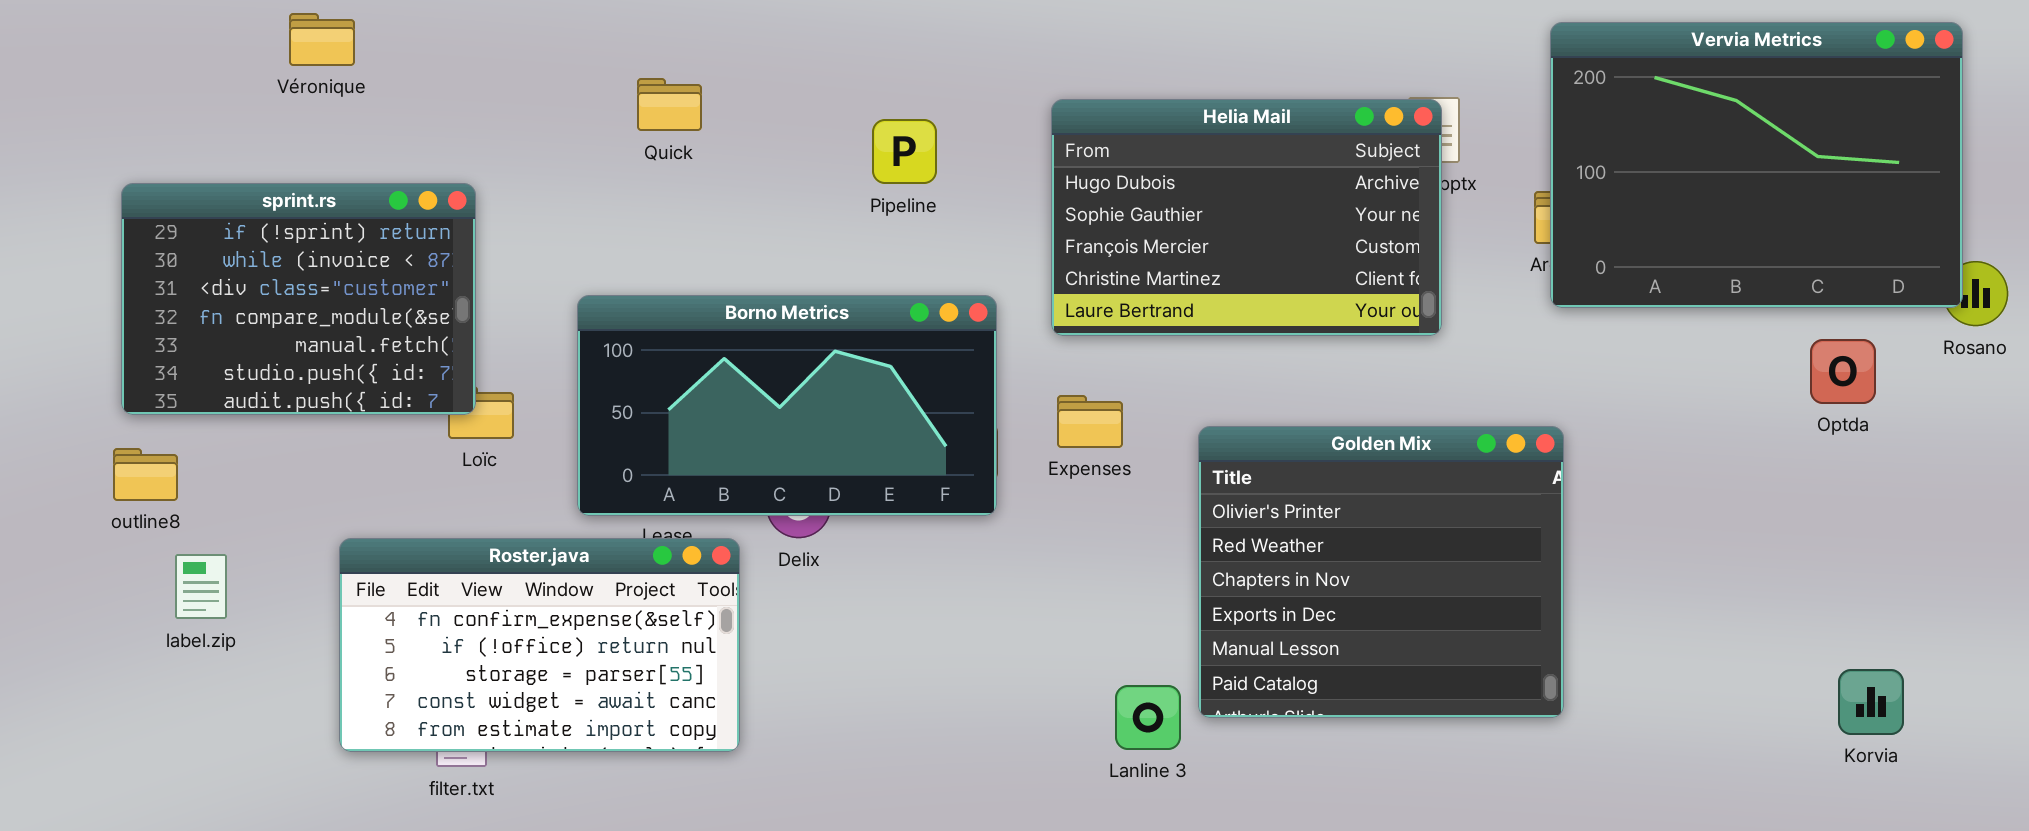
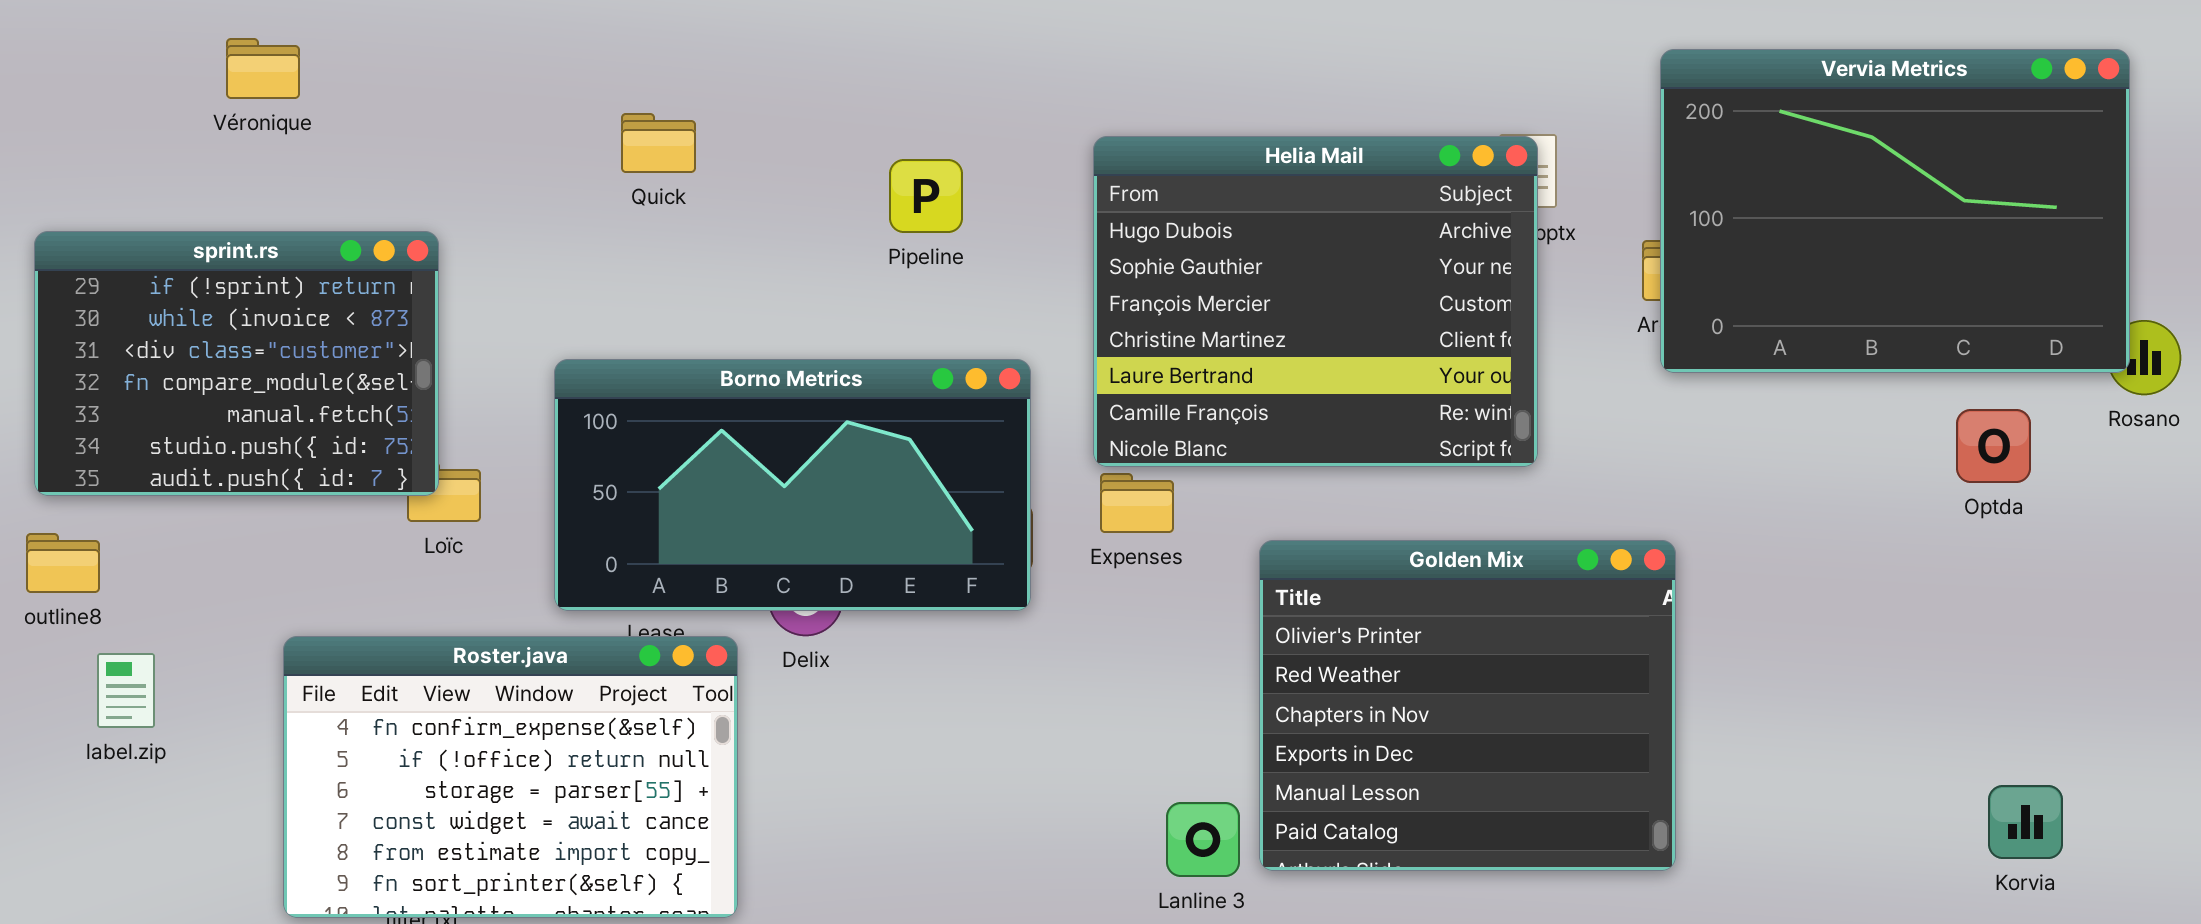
Helia Mail: [1051,99,1442,336] -> [1093,136,1538,467], resized
Golden Mix: [1198,426,1564,718] -> [1259,540,1676,871], moved
Roster.java: [339,538,740,752] -> [283,636,738,918], resized

